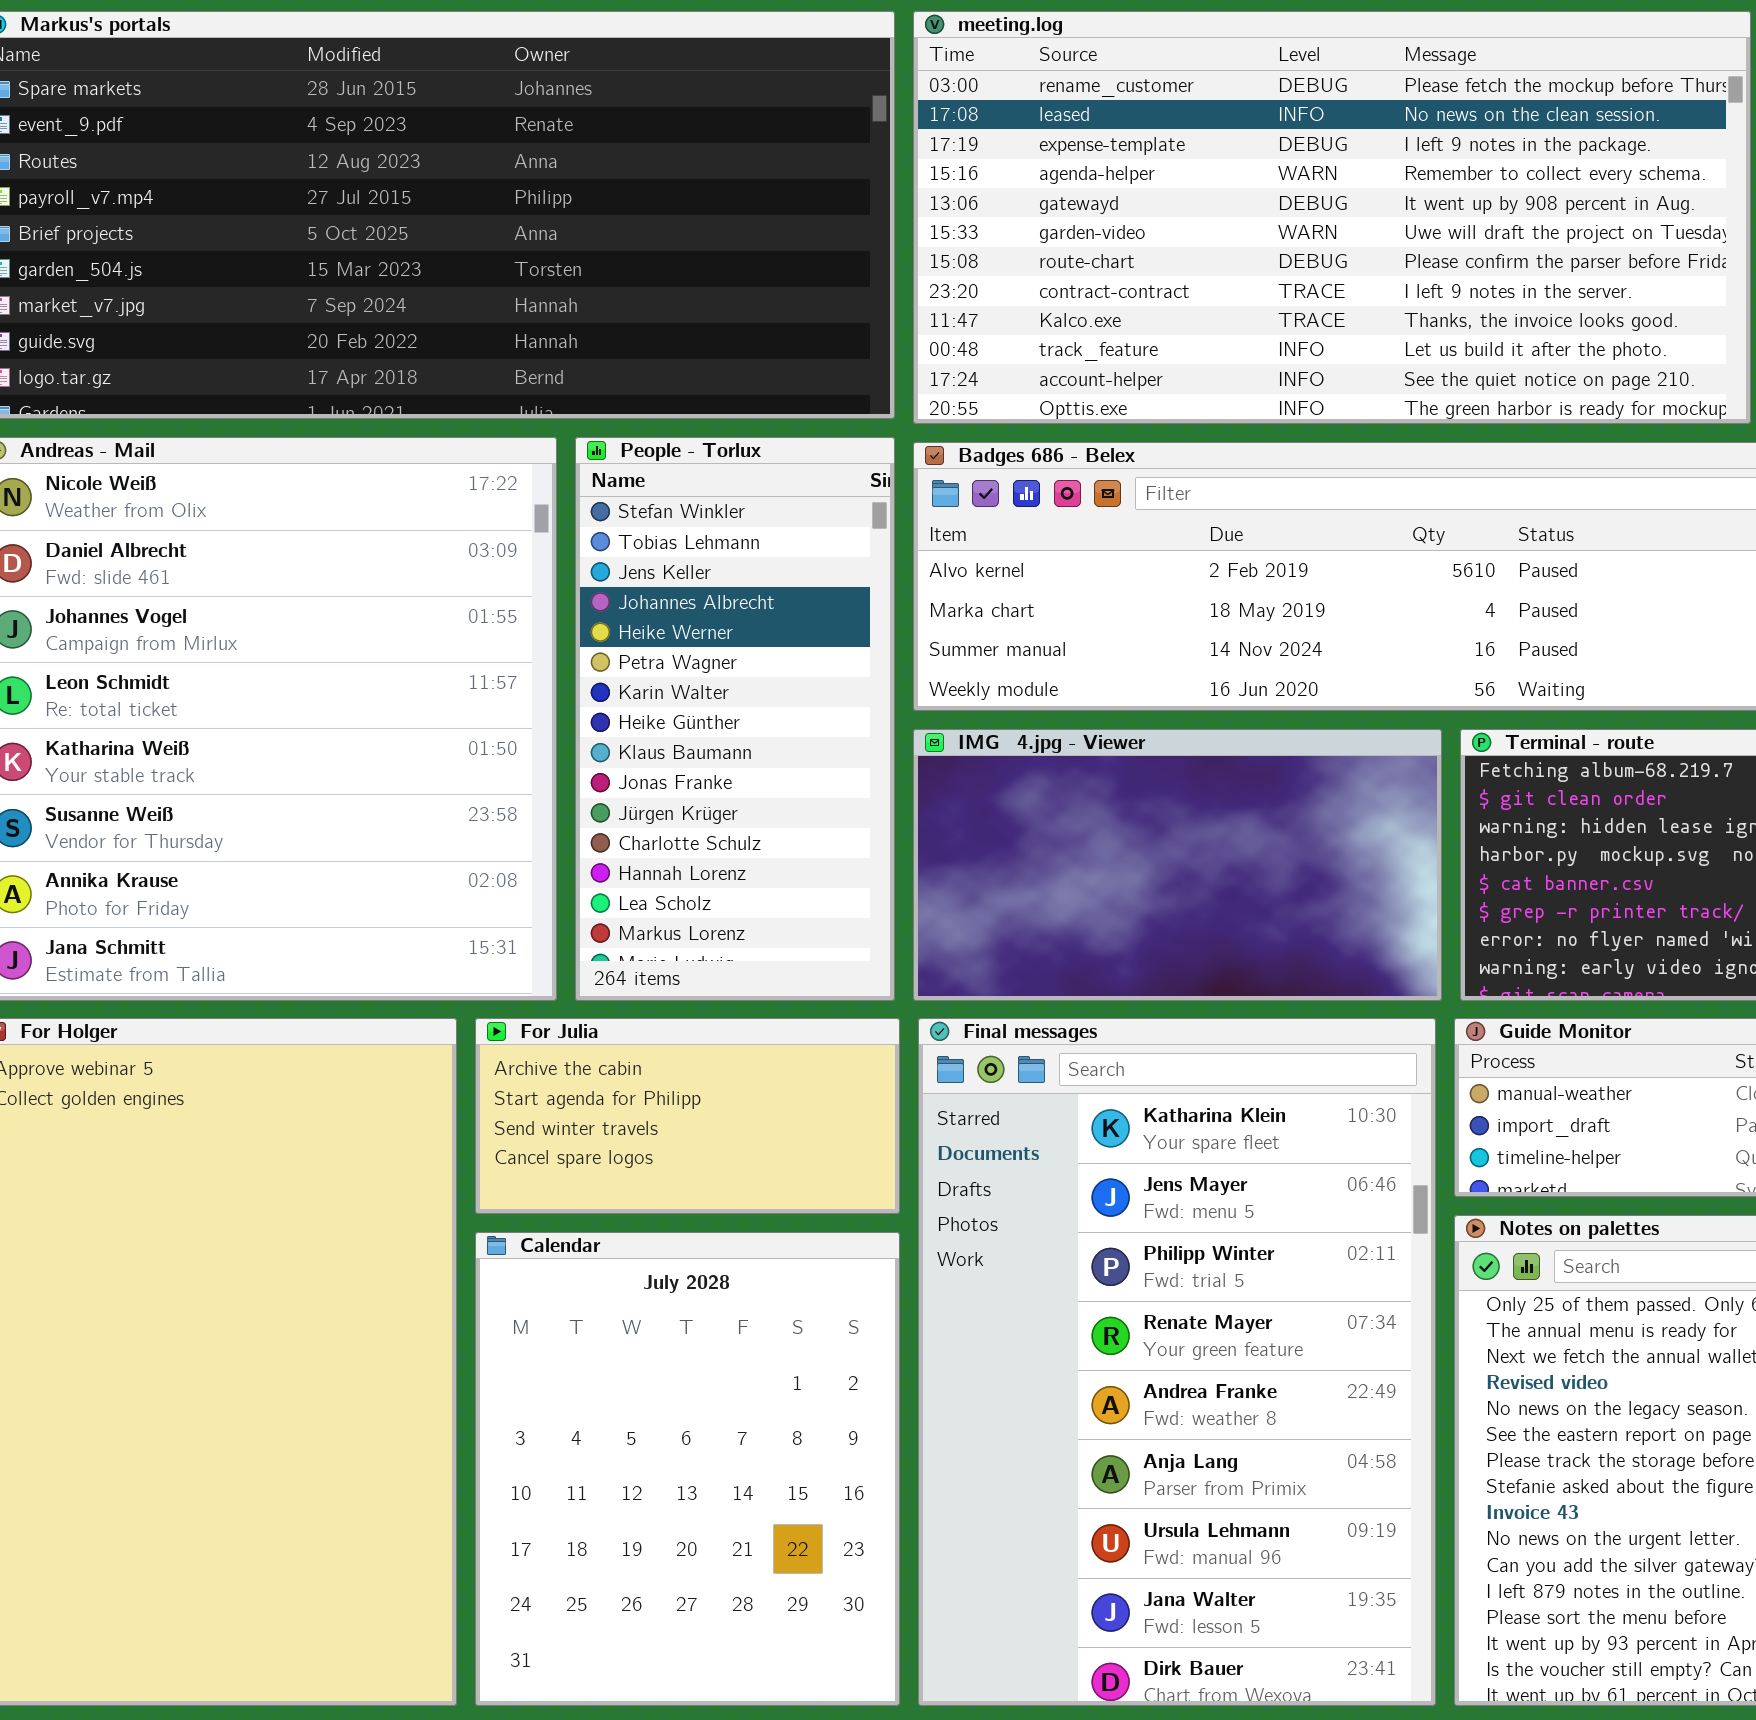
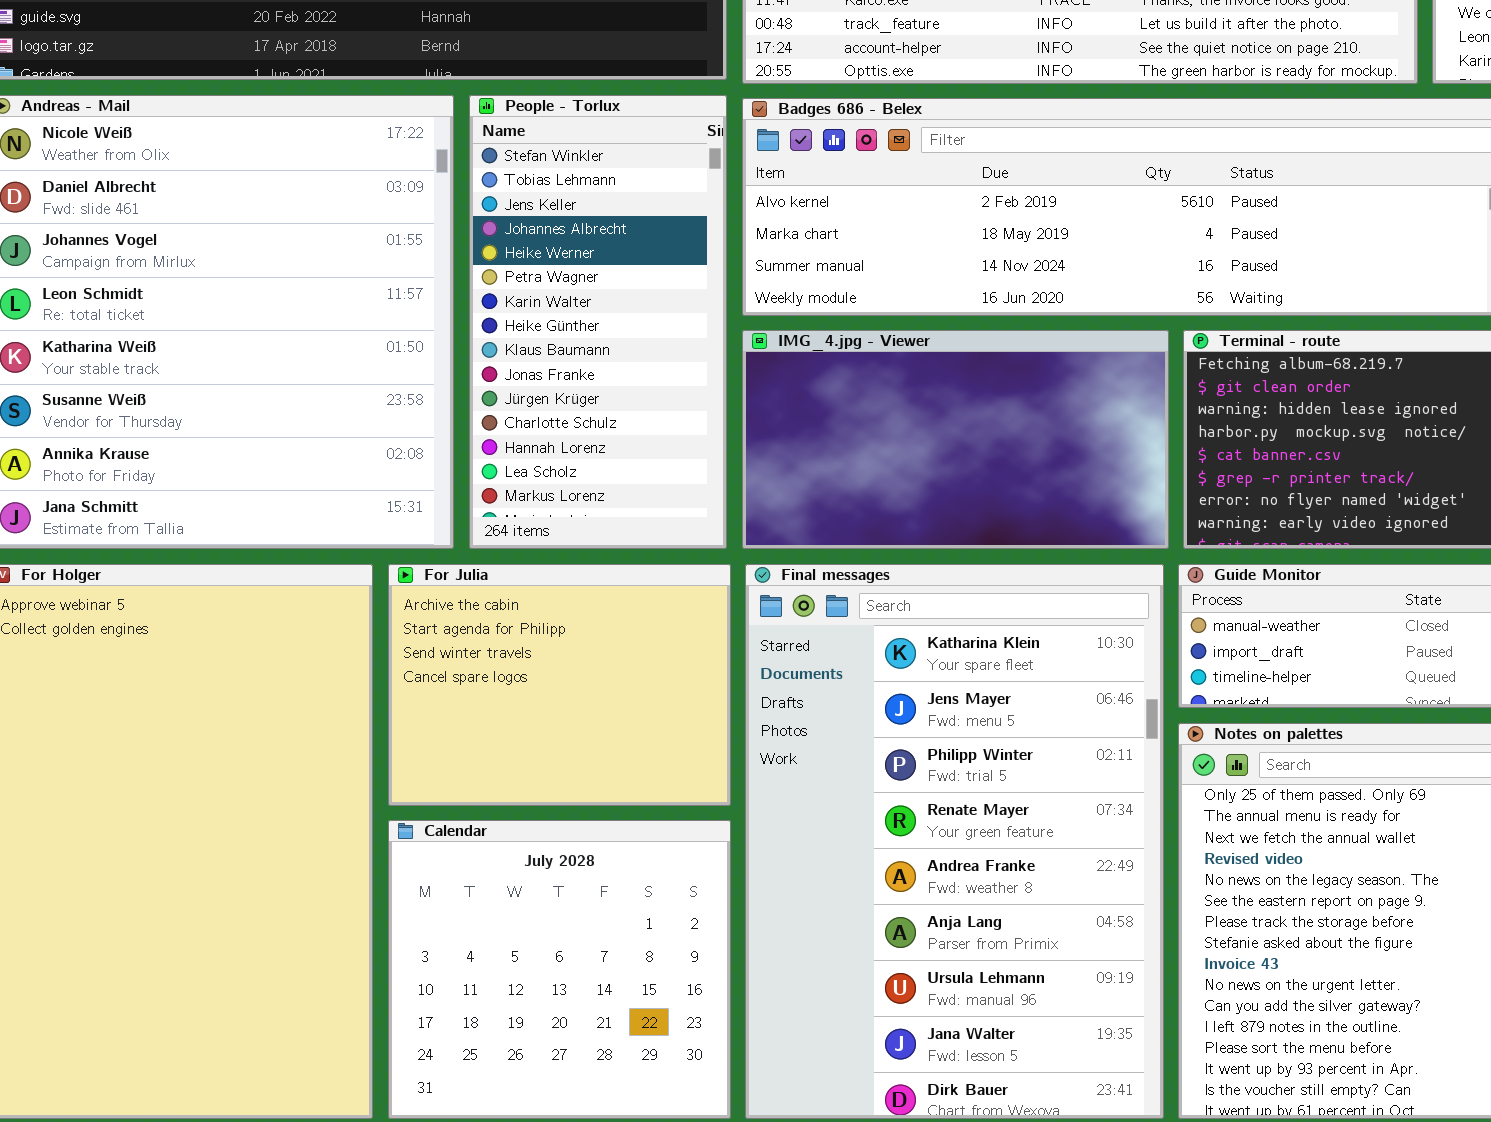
For Julia: [475,1018,900,1214] -> [388,564,731,806], resized
Calendar: [475,1232,900,1706] -> [388,820,731,1119], resized

